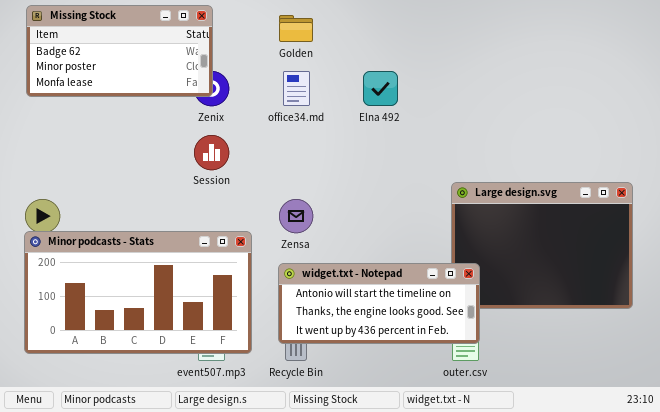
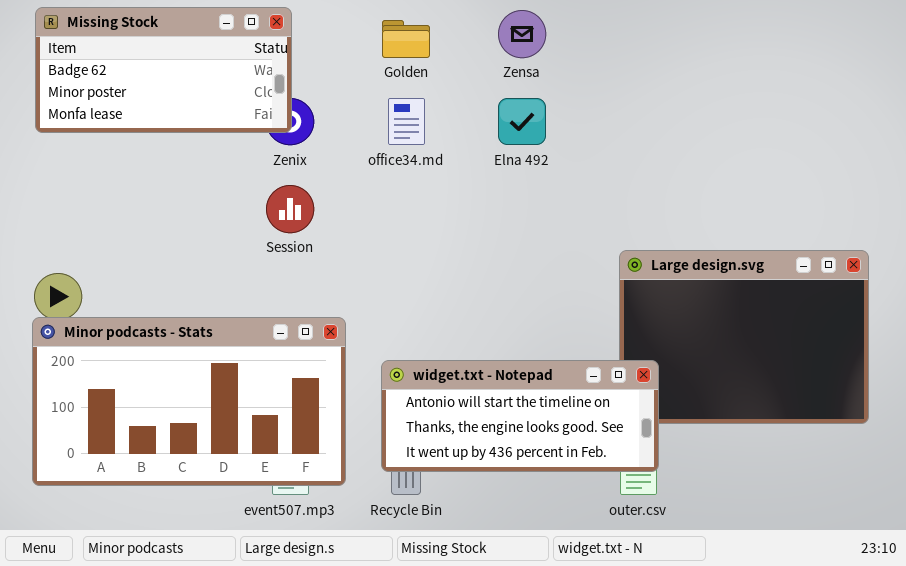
Zensa: [279,199,313,233] -> [498,10,546,58], moved

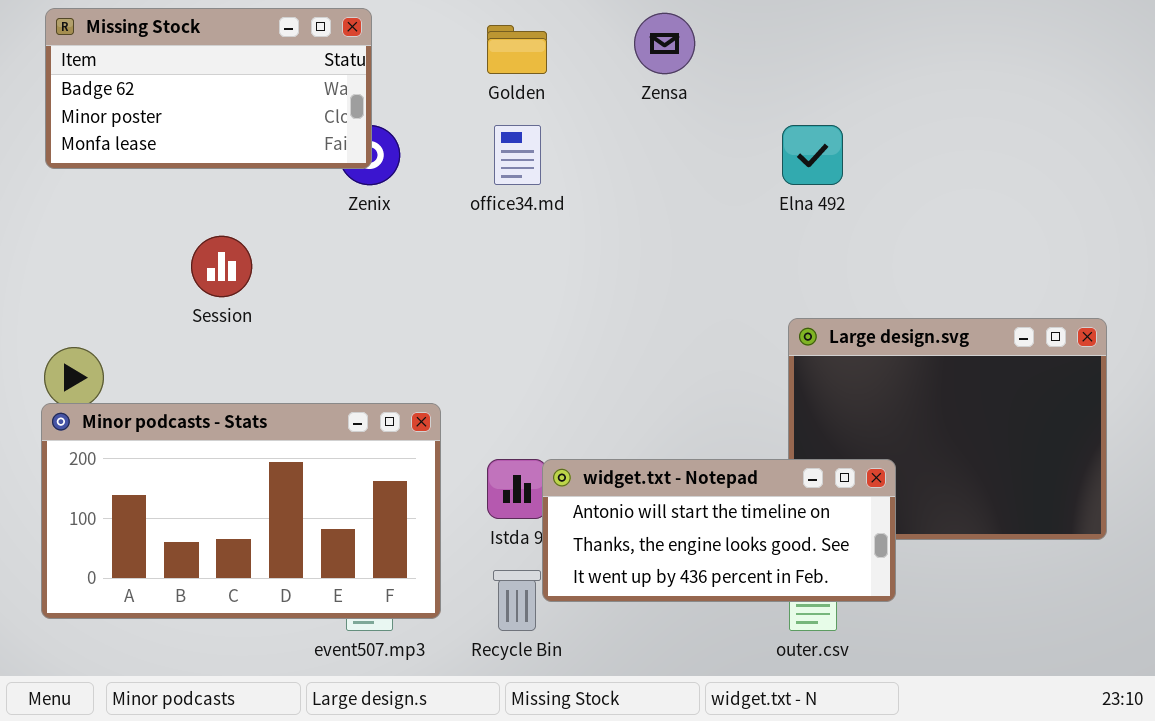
Elna 492: [498,98,546,145] -> [782,125,843,185], moved
Session: [266,185,314,233] -> [191,236,252,297], moved
widget.txt - Notepad: [381,360,659,472] -> [542,459,896,602], moved

